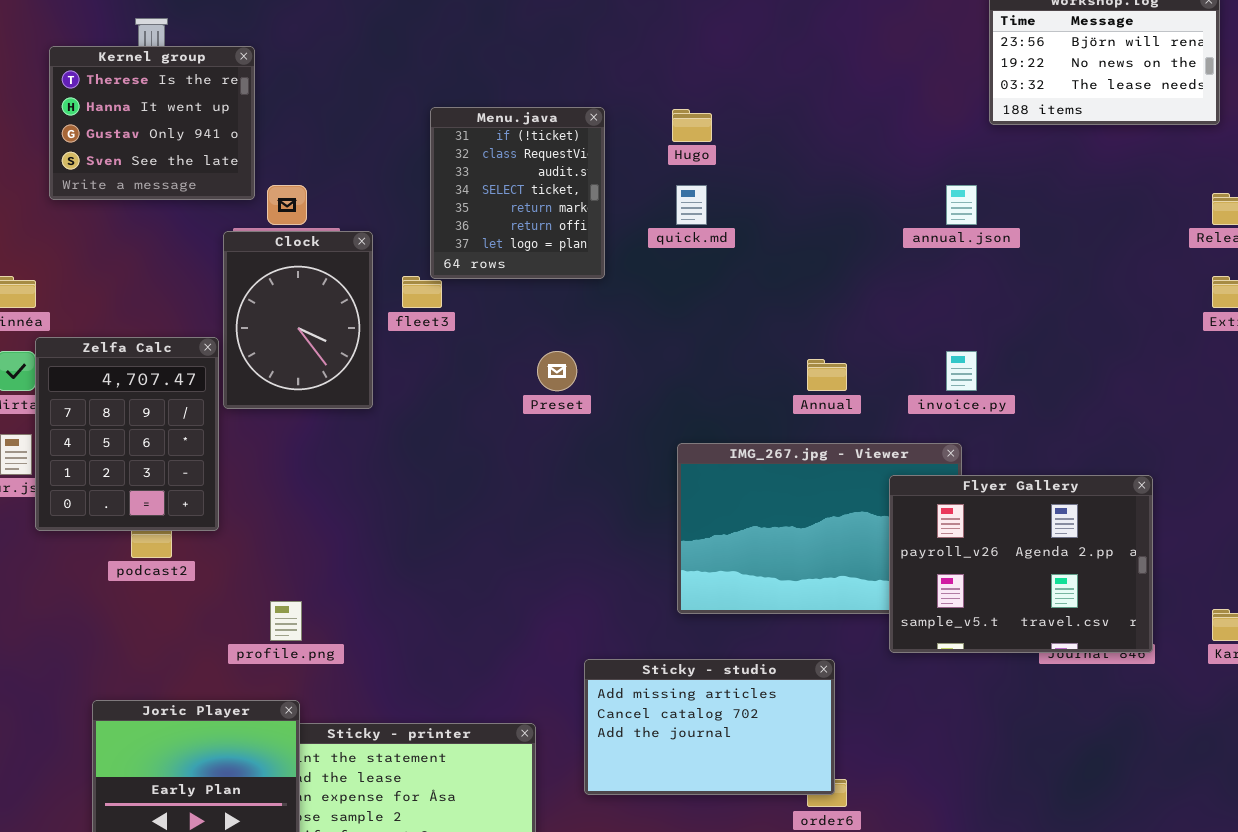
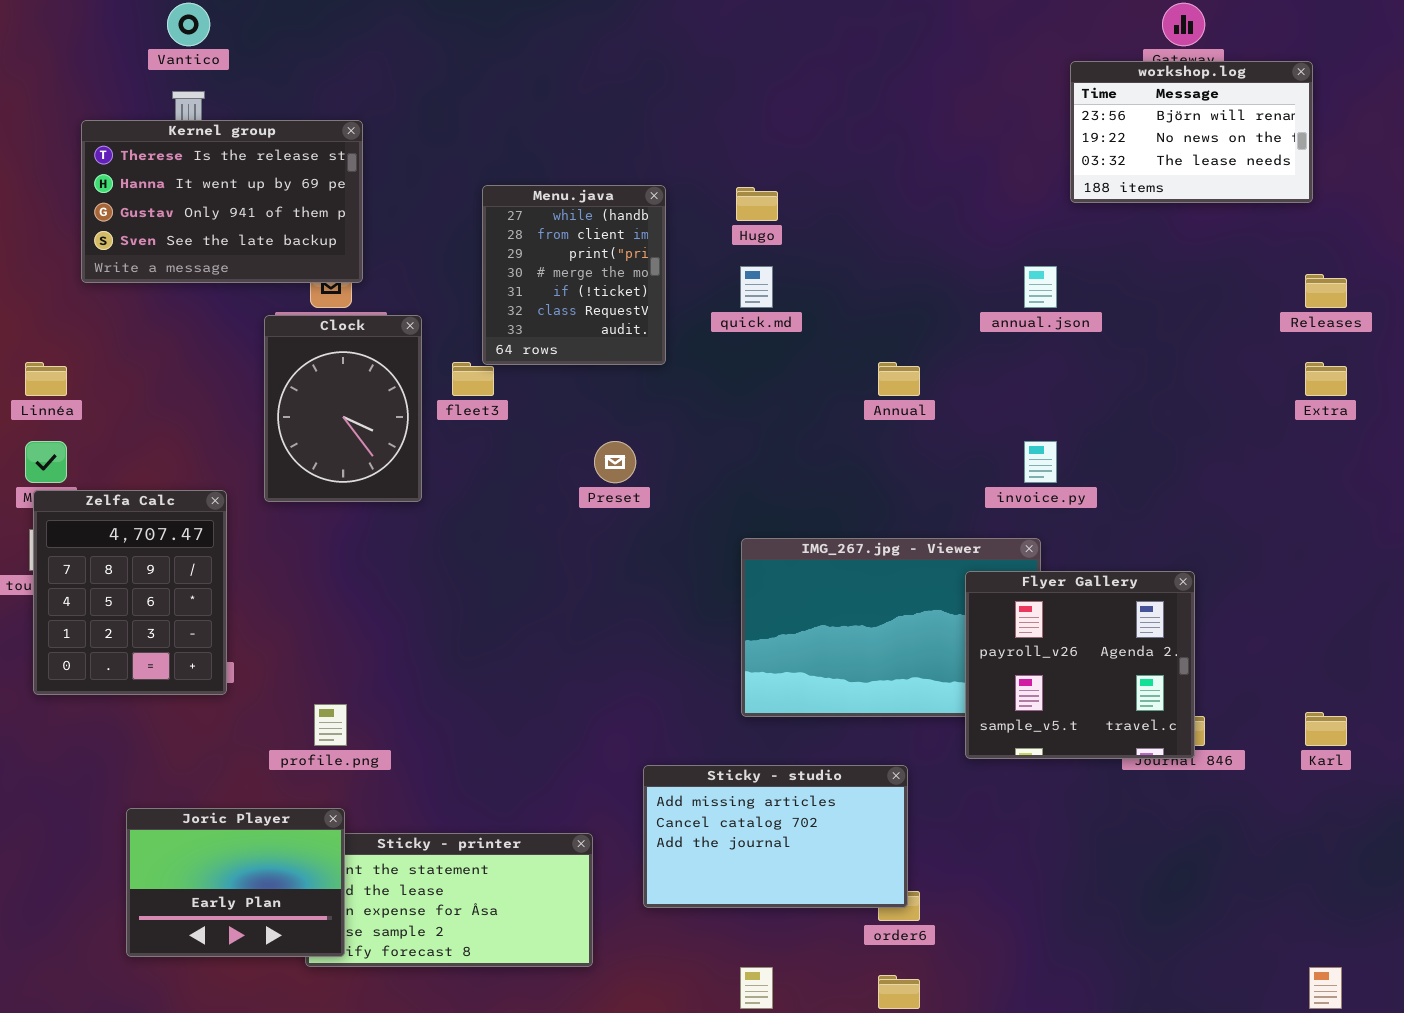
Kernel group: [49,46,255,200] -> [81,120,363,283], resized
Menu.java: [430,107,605,279] -> [482,185,666,365], scrolled up 4 rows
Zelfa Calc: [35,337,219,531] -> [33,490,227,695], moved
Annual: [807,359,847,391] -> [878,362,920,396], moved
Flyer Gallery: [889,475,1153,653] -> [965,571,1195,759], resized

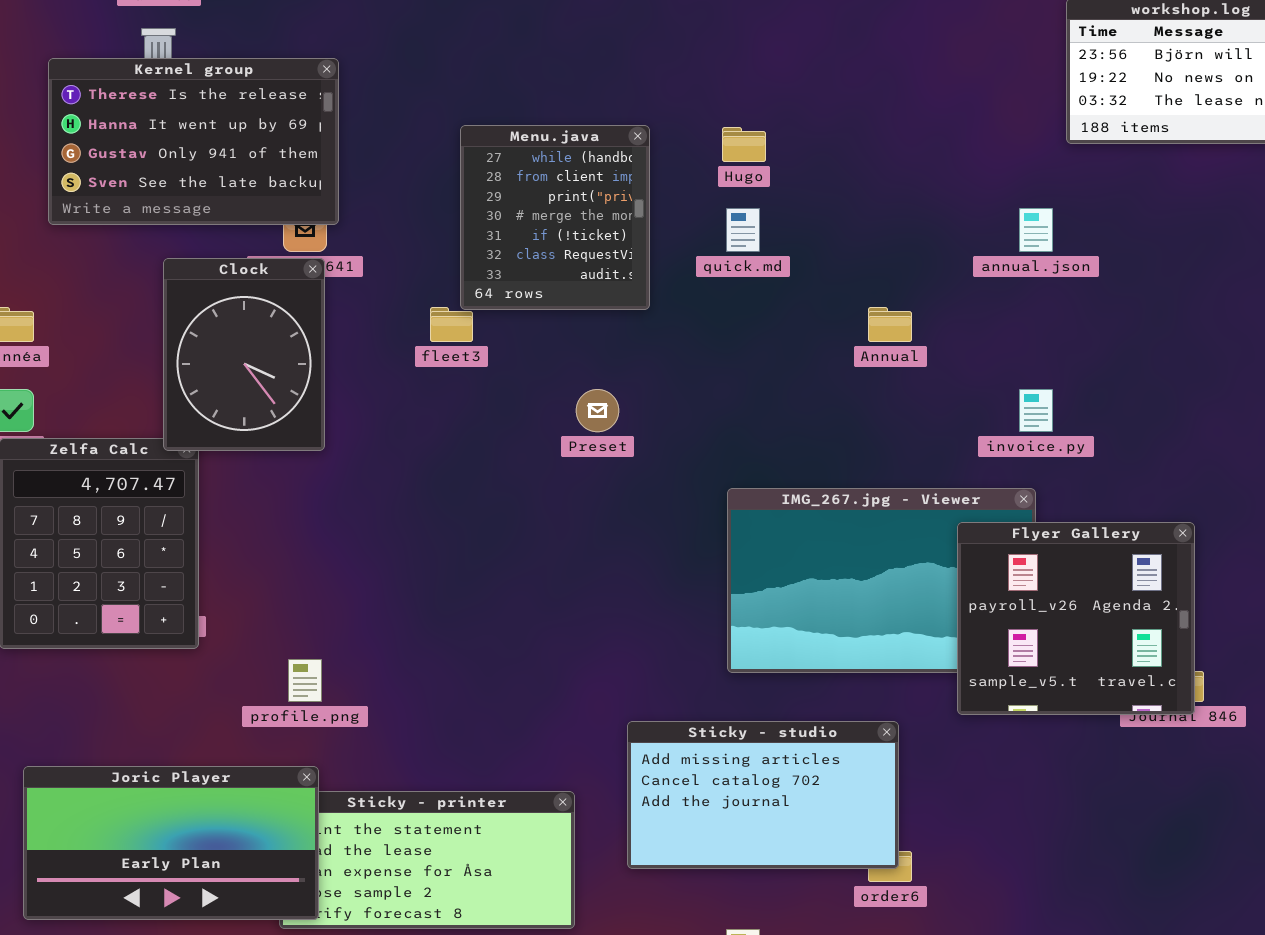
Clock: [264,315,422,502] -> [163,258,325,451], moved
Joric Player: [126,808,345,957] -> [23,766,319,920], resized

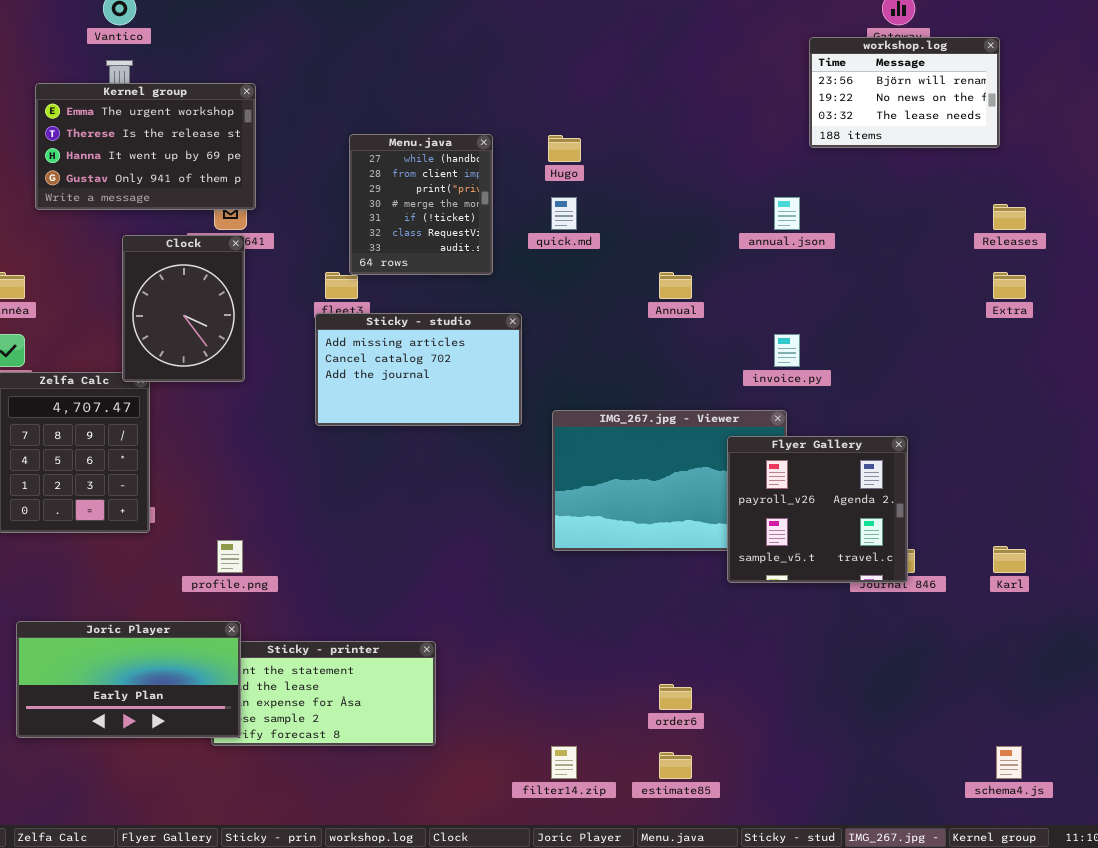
Kernel group: [48,58,339,225] -> [35,83,256,210], scrolled up 1 row
Sticky - studio: [627,721,899,869] -> [315,313,522,426], moved

